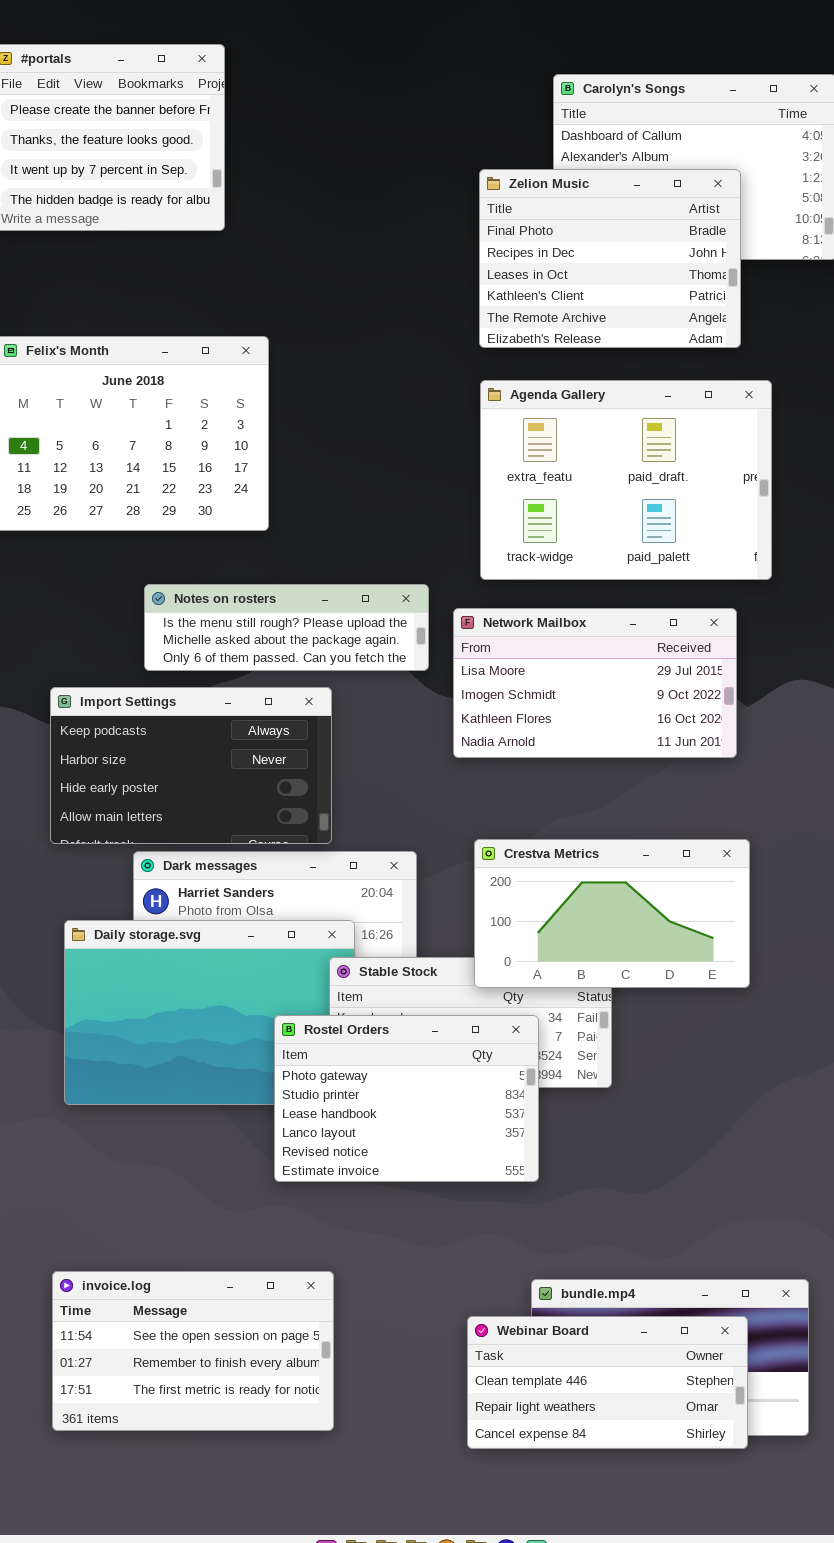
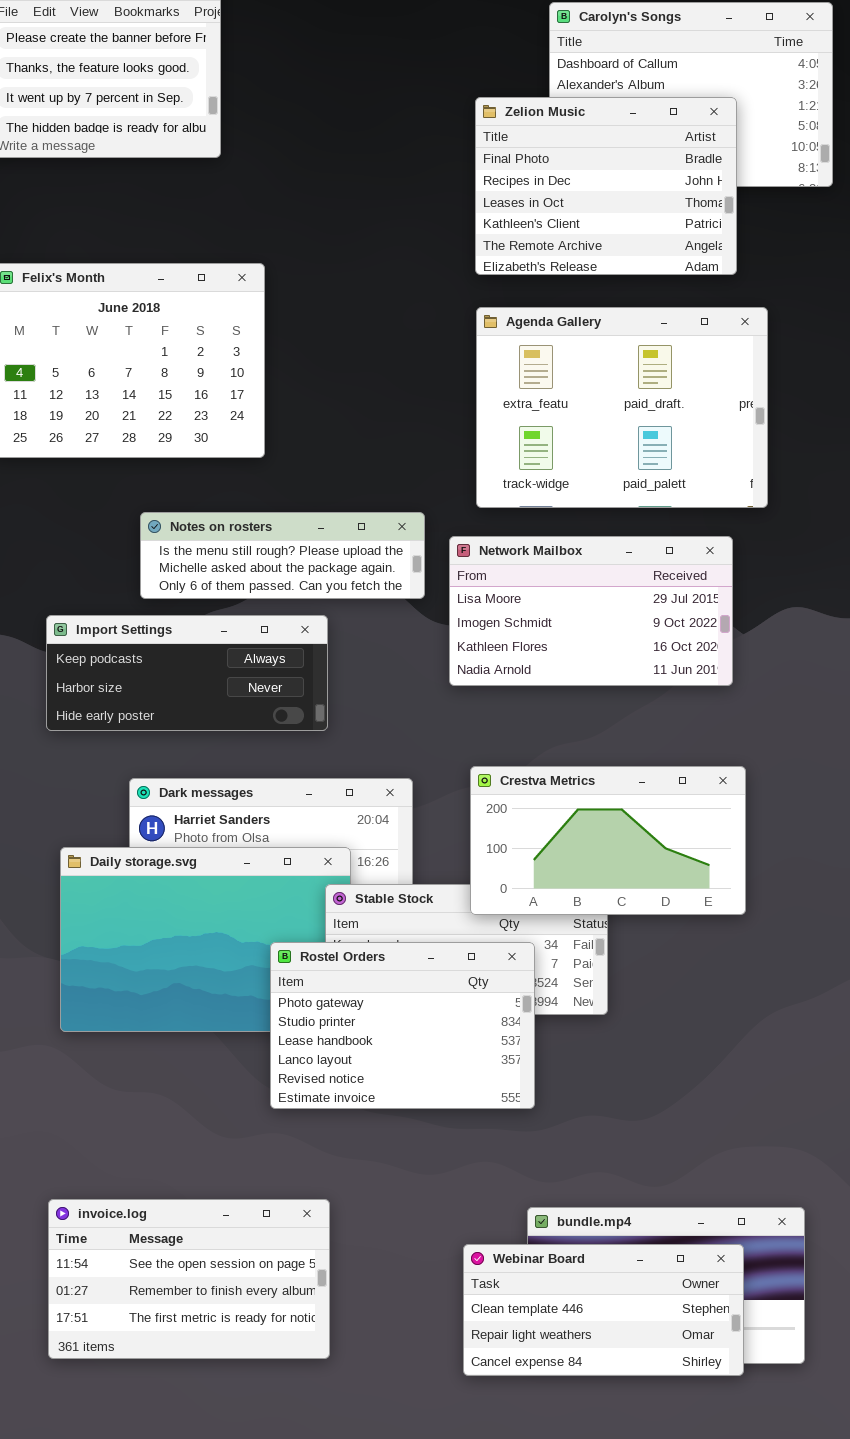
Import Settings: [50,687,332,844] -> [46,615,328,731], resized

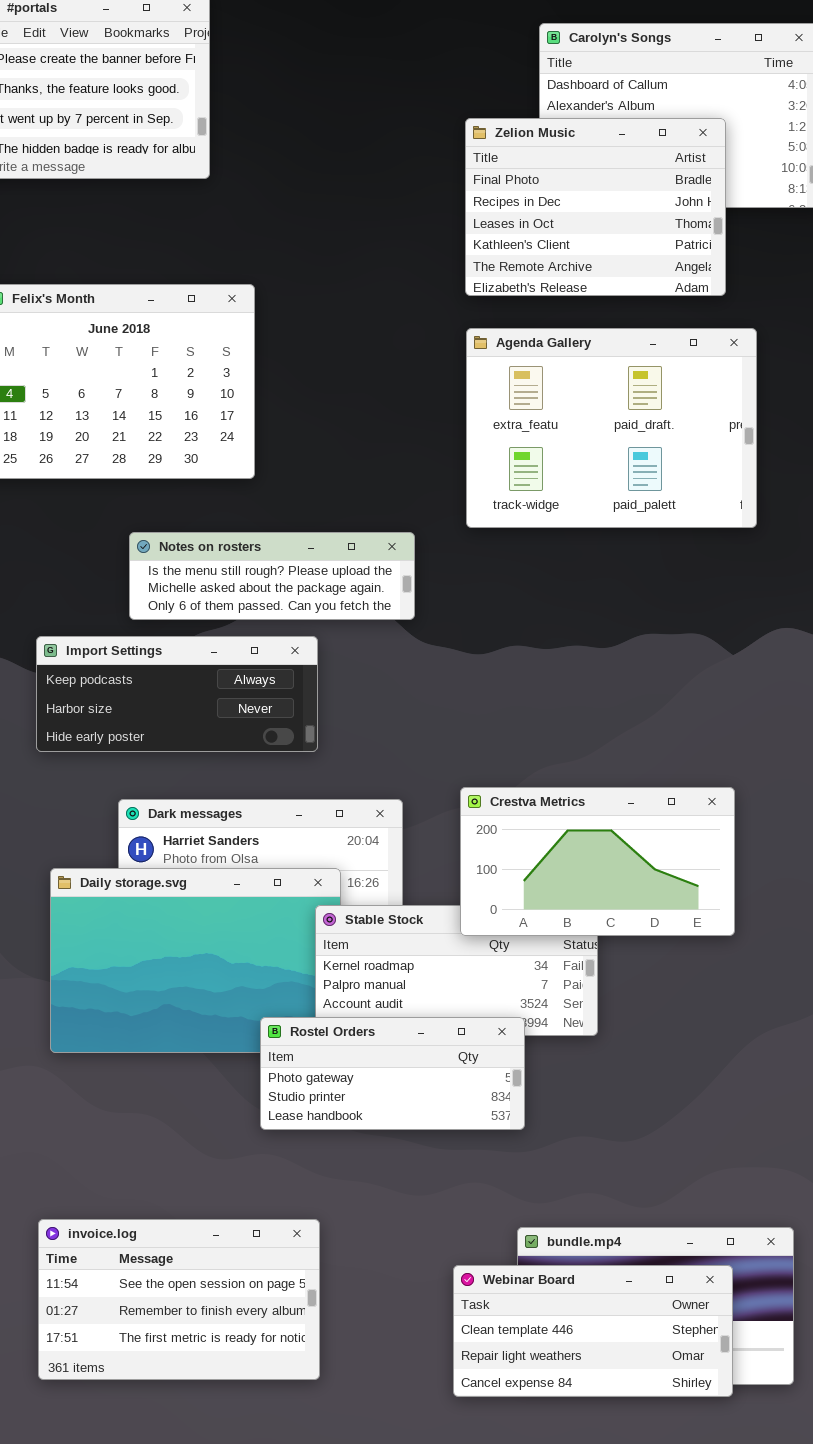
Network Mailbox: [449,536,733,686] -> none, closed
Rostel Orders: [270,942,535,1109] -> [260,1017,525,1130], resized

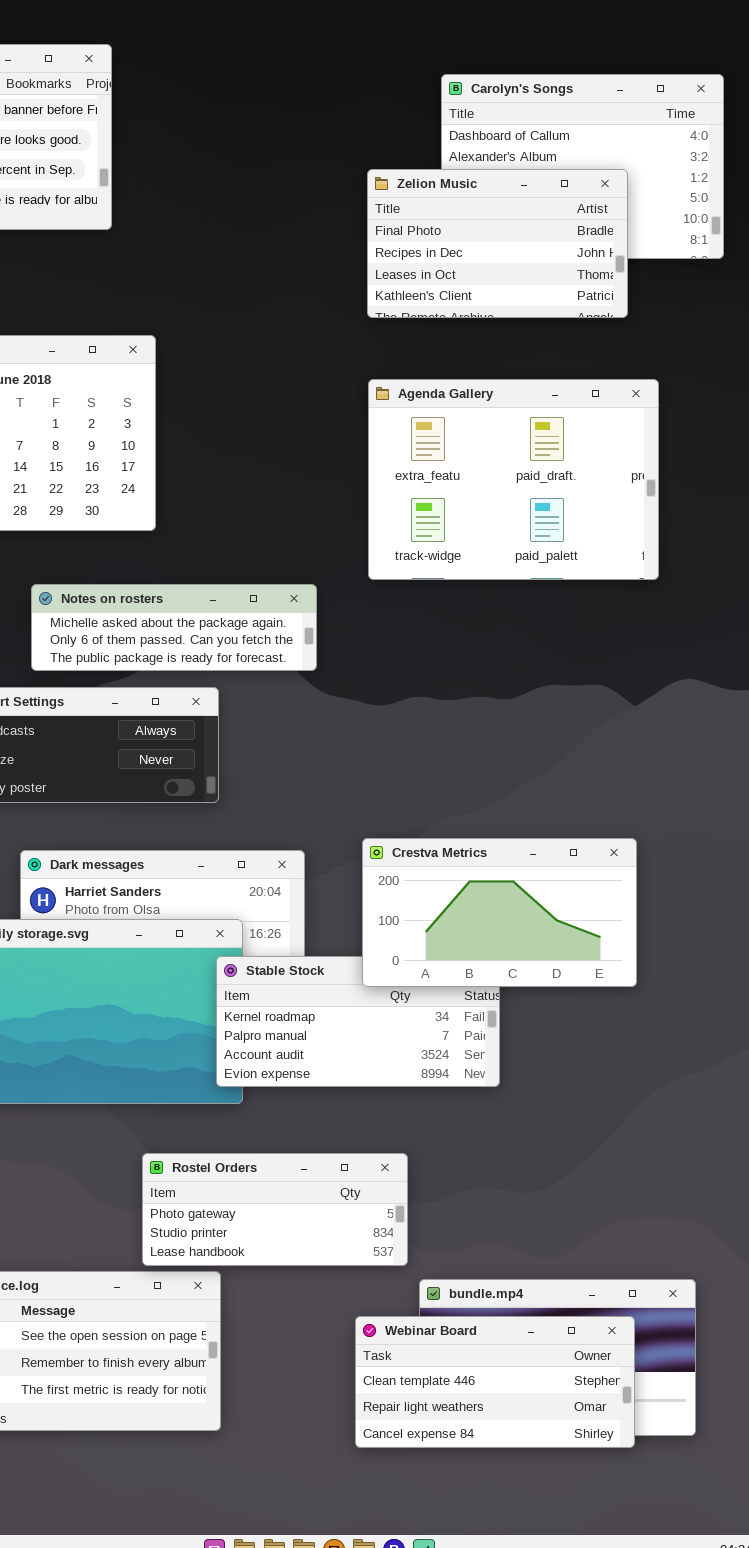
Zelion Music: [465,118,726,296] -> [367,169,628,318], resized
Notes on rosters: [129,532,415,620] -> [31,584,317,671], scrolled down 1 row
Rostel Orders: [260,1017,525,1130] -> [142,1153,408,1266], moved

